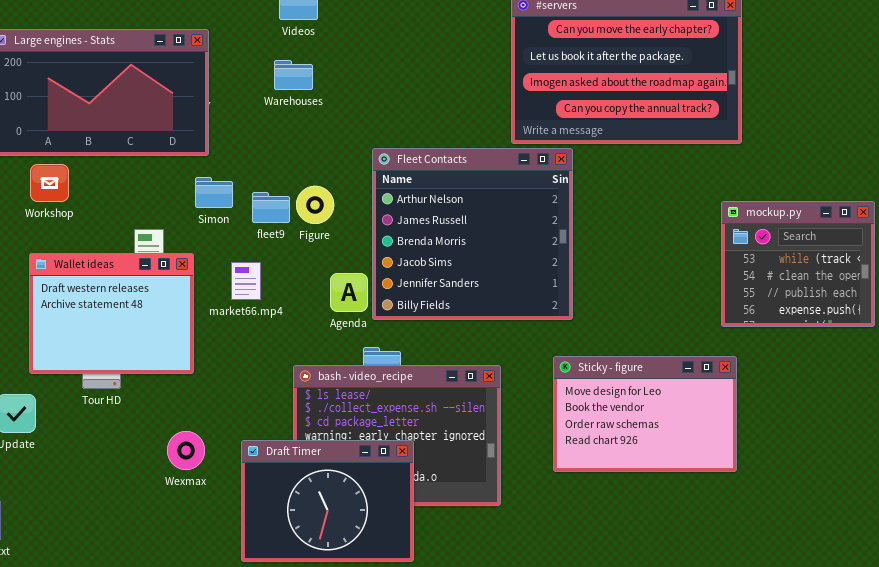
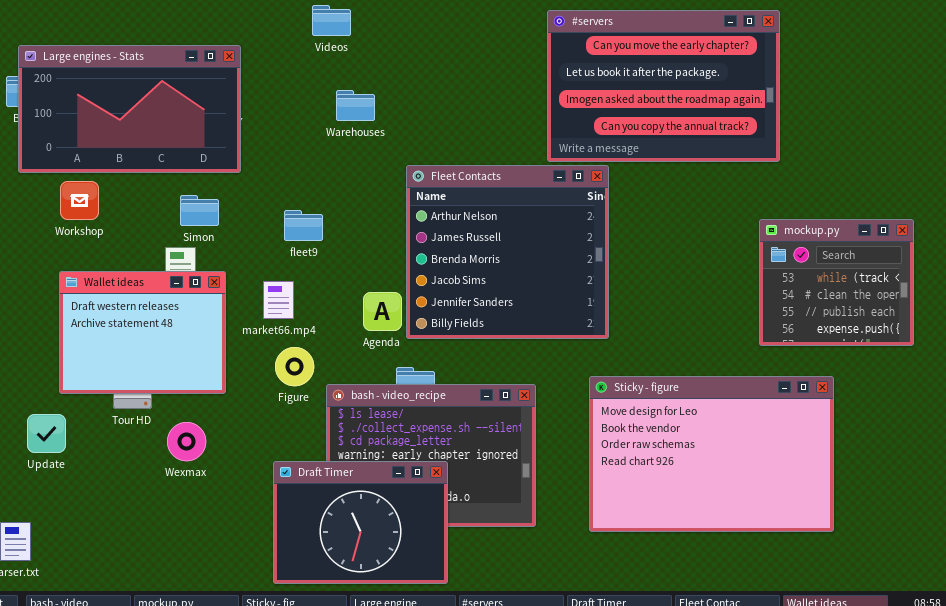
Warehouses: [274,60,313,90] -> [336,90,375,121], moved
Simon: [195,177,233,208] -> [180,195,219,226], moved
Figure: [296,186,334,224] -> [275,347,314,386], moved
Sticky - figure: [553,356,737,472] -> [589,376,834,532], resized
Wexmax: [167,431,205,470] -> [167,422,206,461], moved

